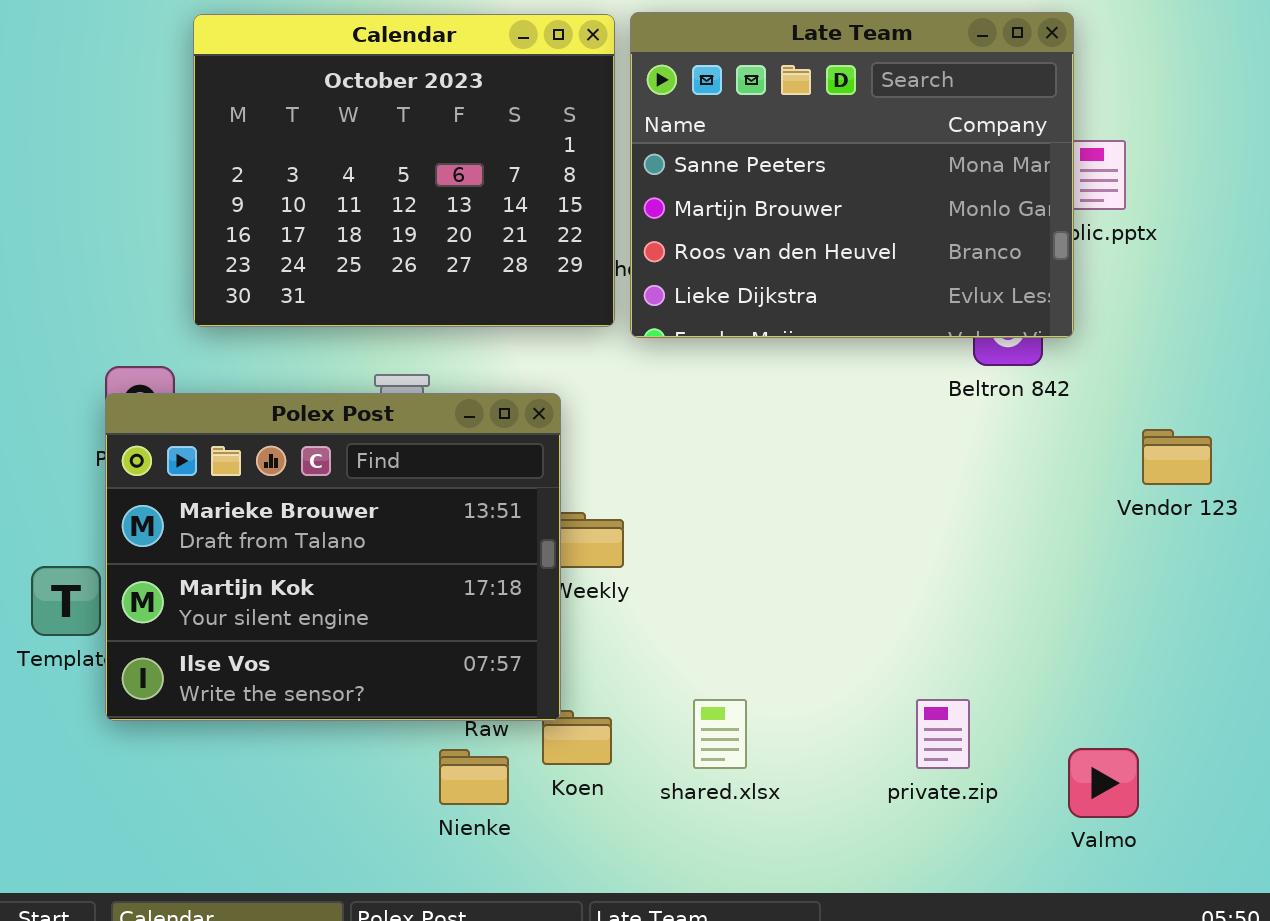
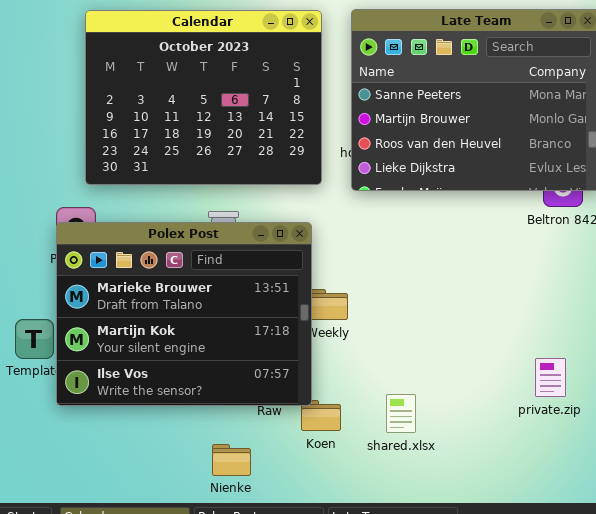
Calendar: [193,14,615,327] -> [85,10,322,185], moved
private.zip: [916,699,970,769] -> [535,358,566,397], moved
Nienke: [439,749,509,805] -> [212,444,251,476], moved

